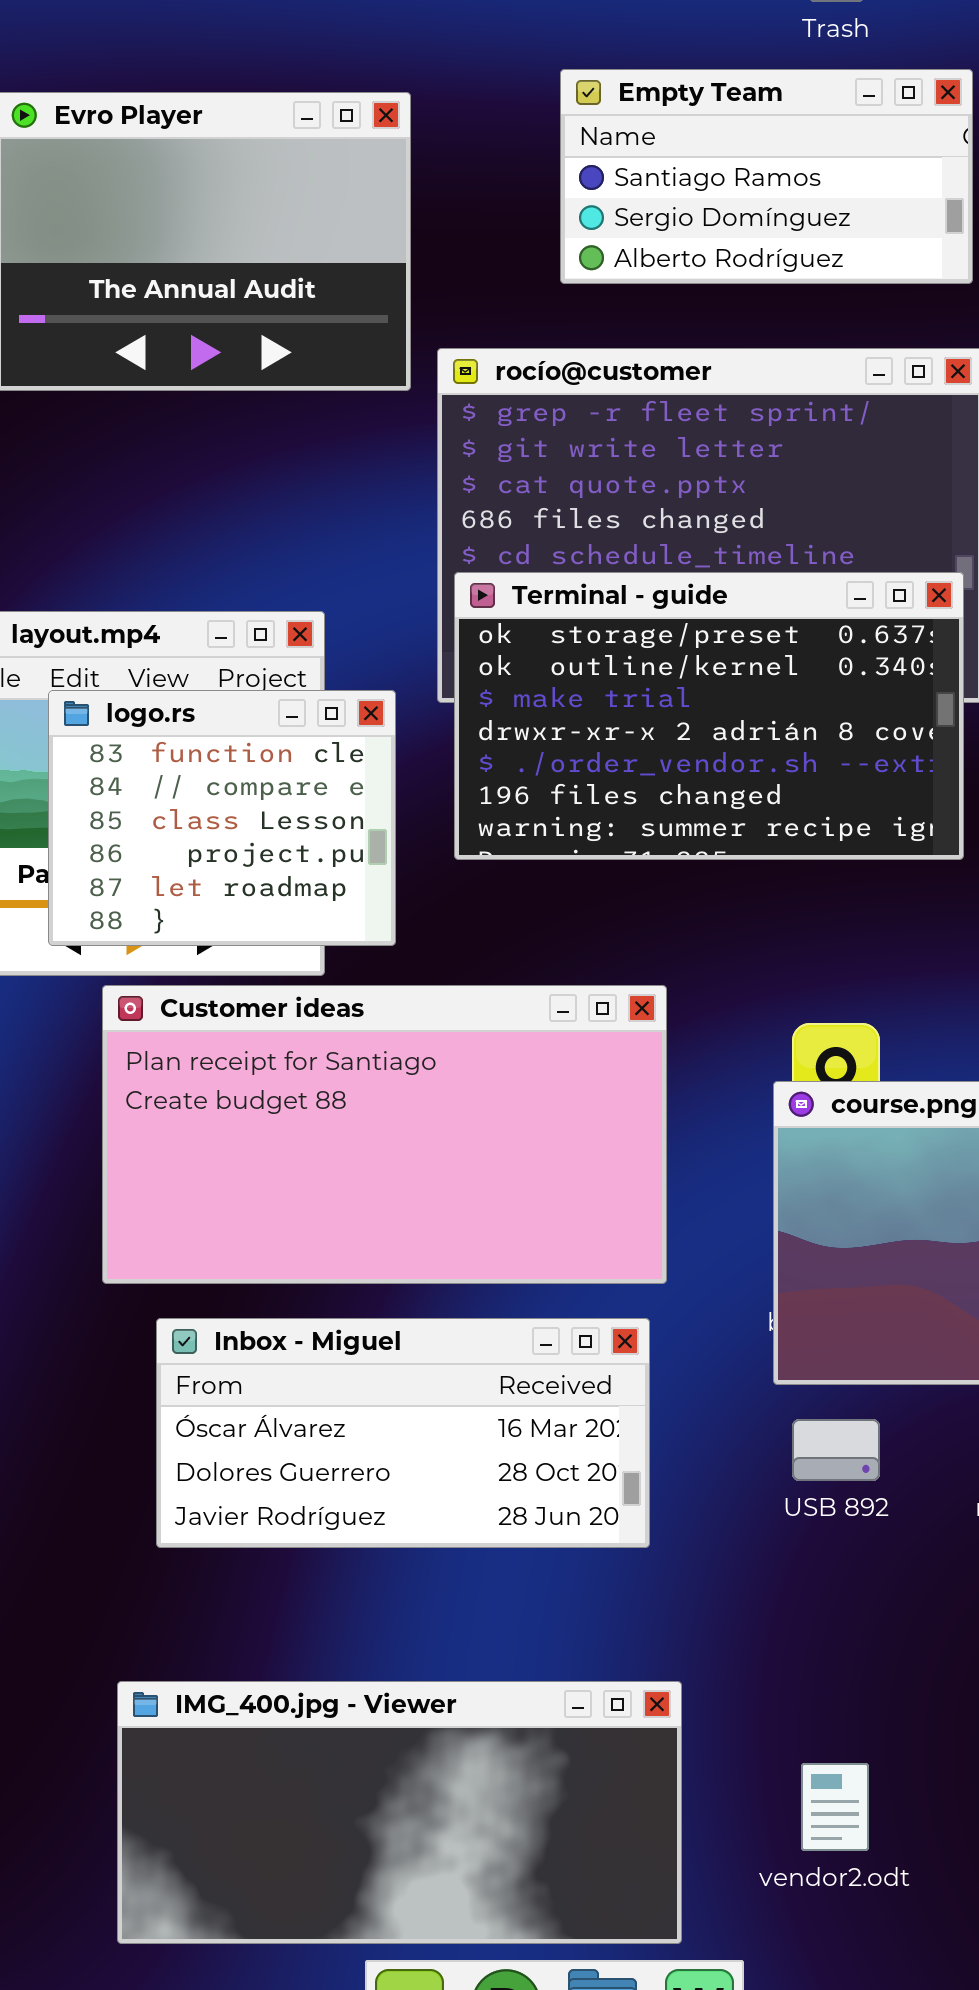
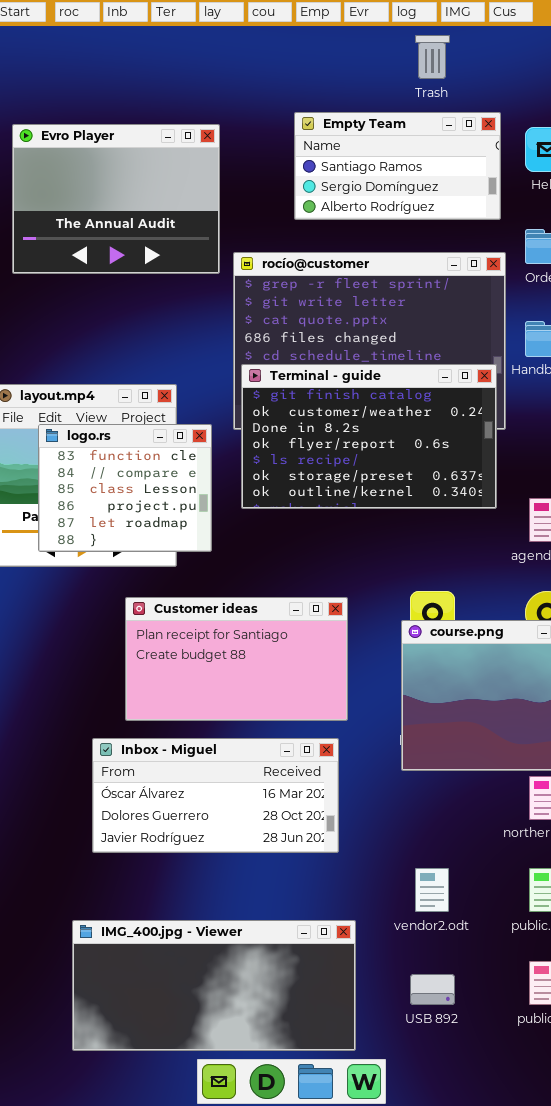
Terminal - guide: [454,572,964,860] -> [241,364,497,509], scrolled up 5 rows
Customer ideas: [102,985,667,1284] -> [125,597,348,721], resized
USB 892: [792,1419,880,1481] -> [410,974,455,1005], moved
vendor2.odt: [801,1763,869,1851] -> [415,868,449,912], moved

